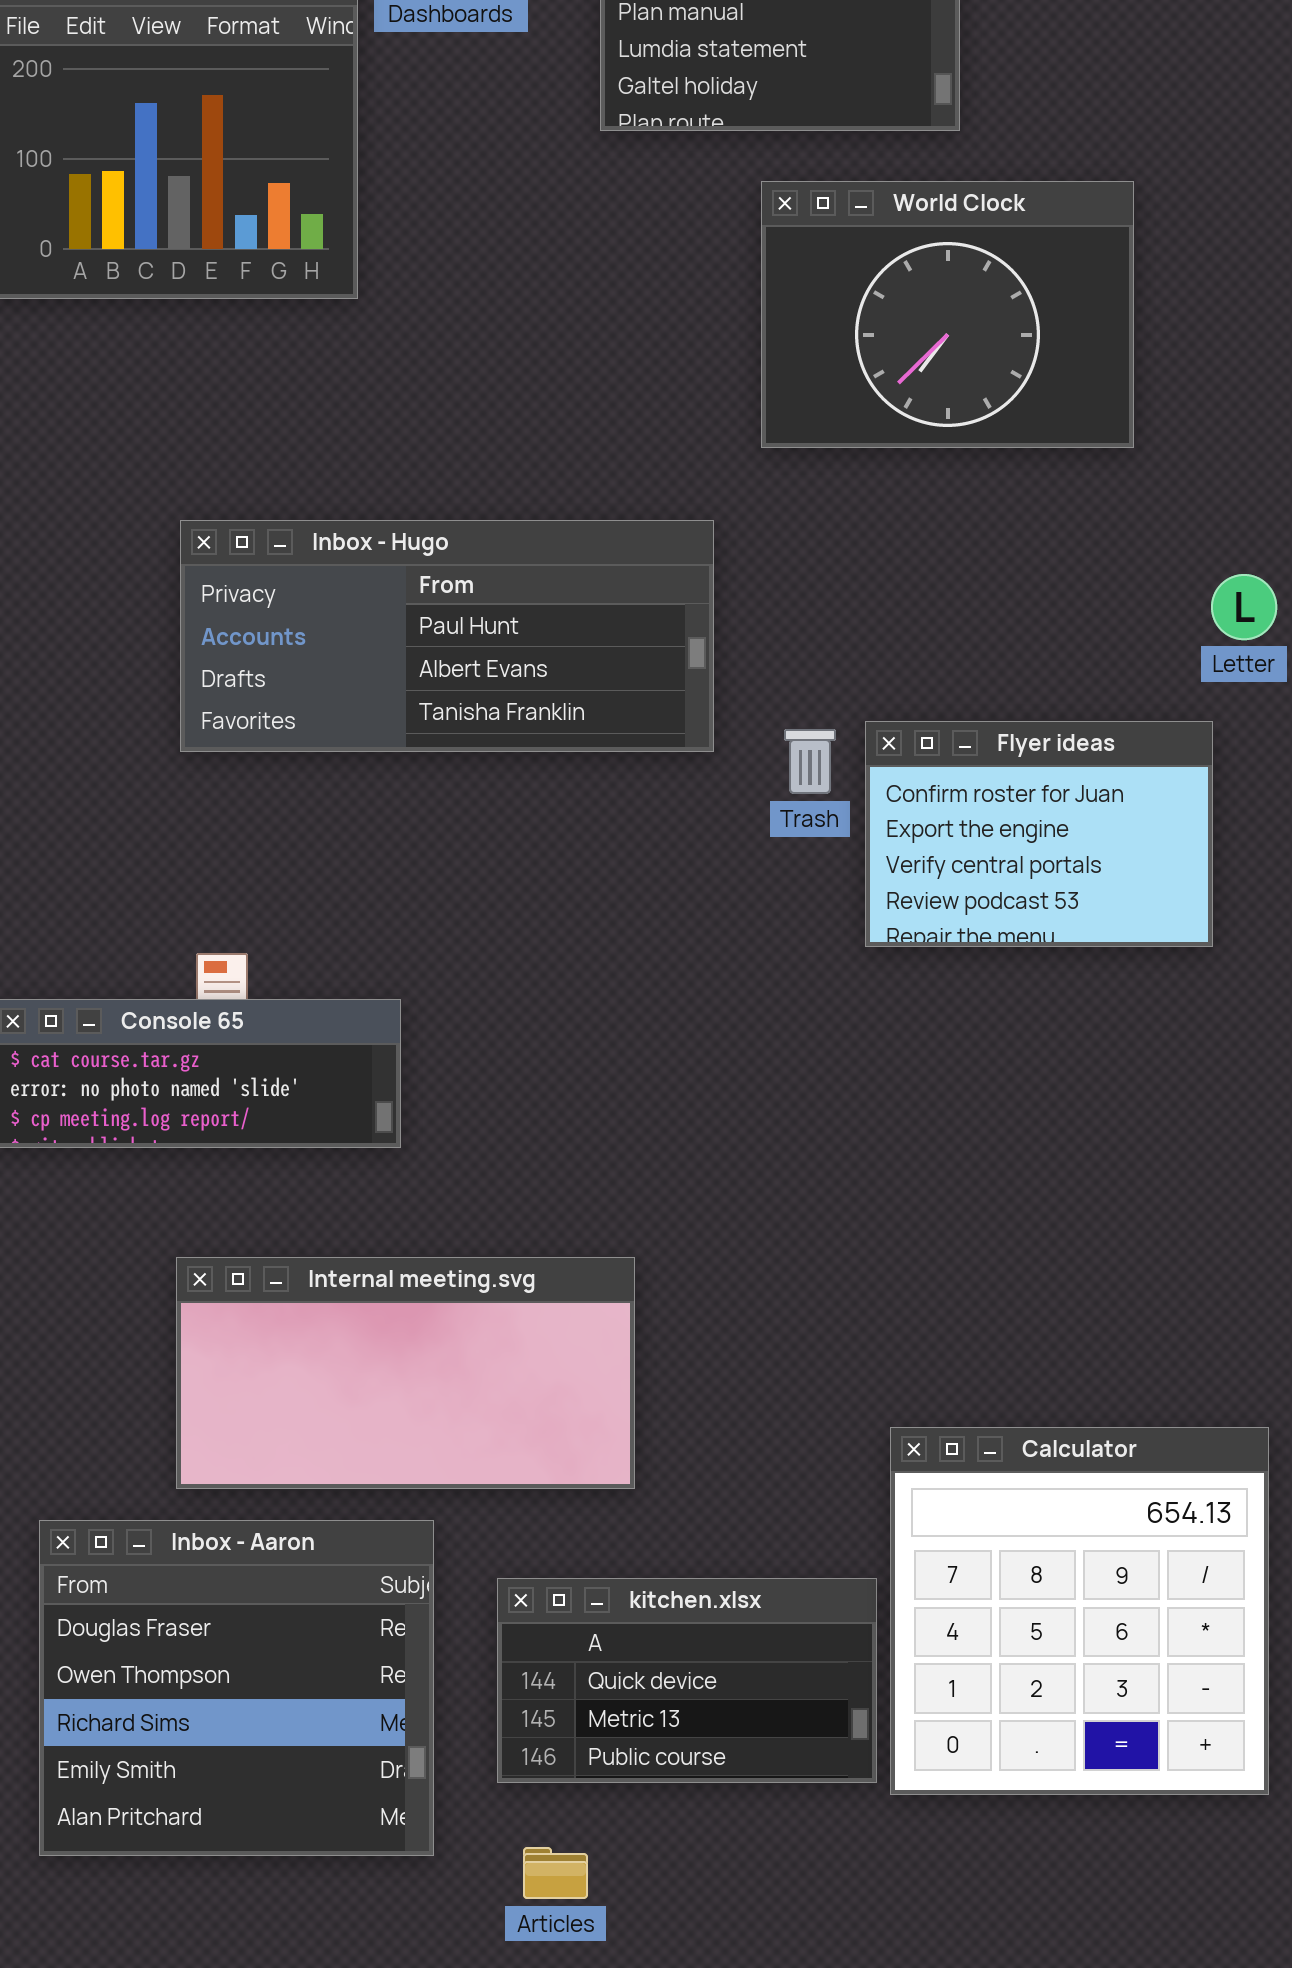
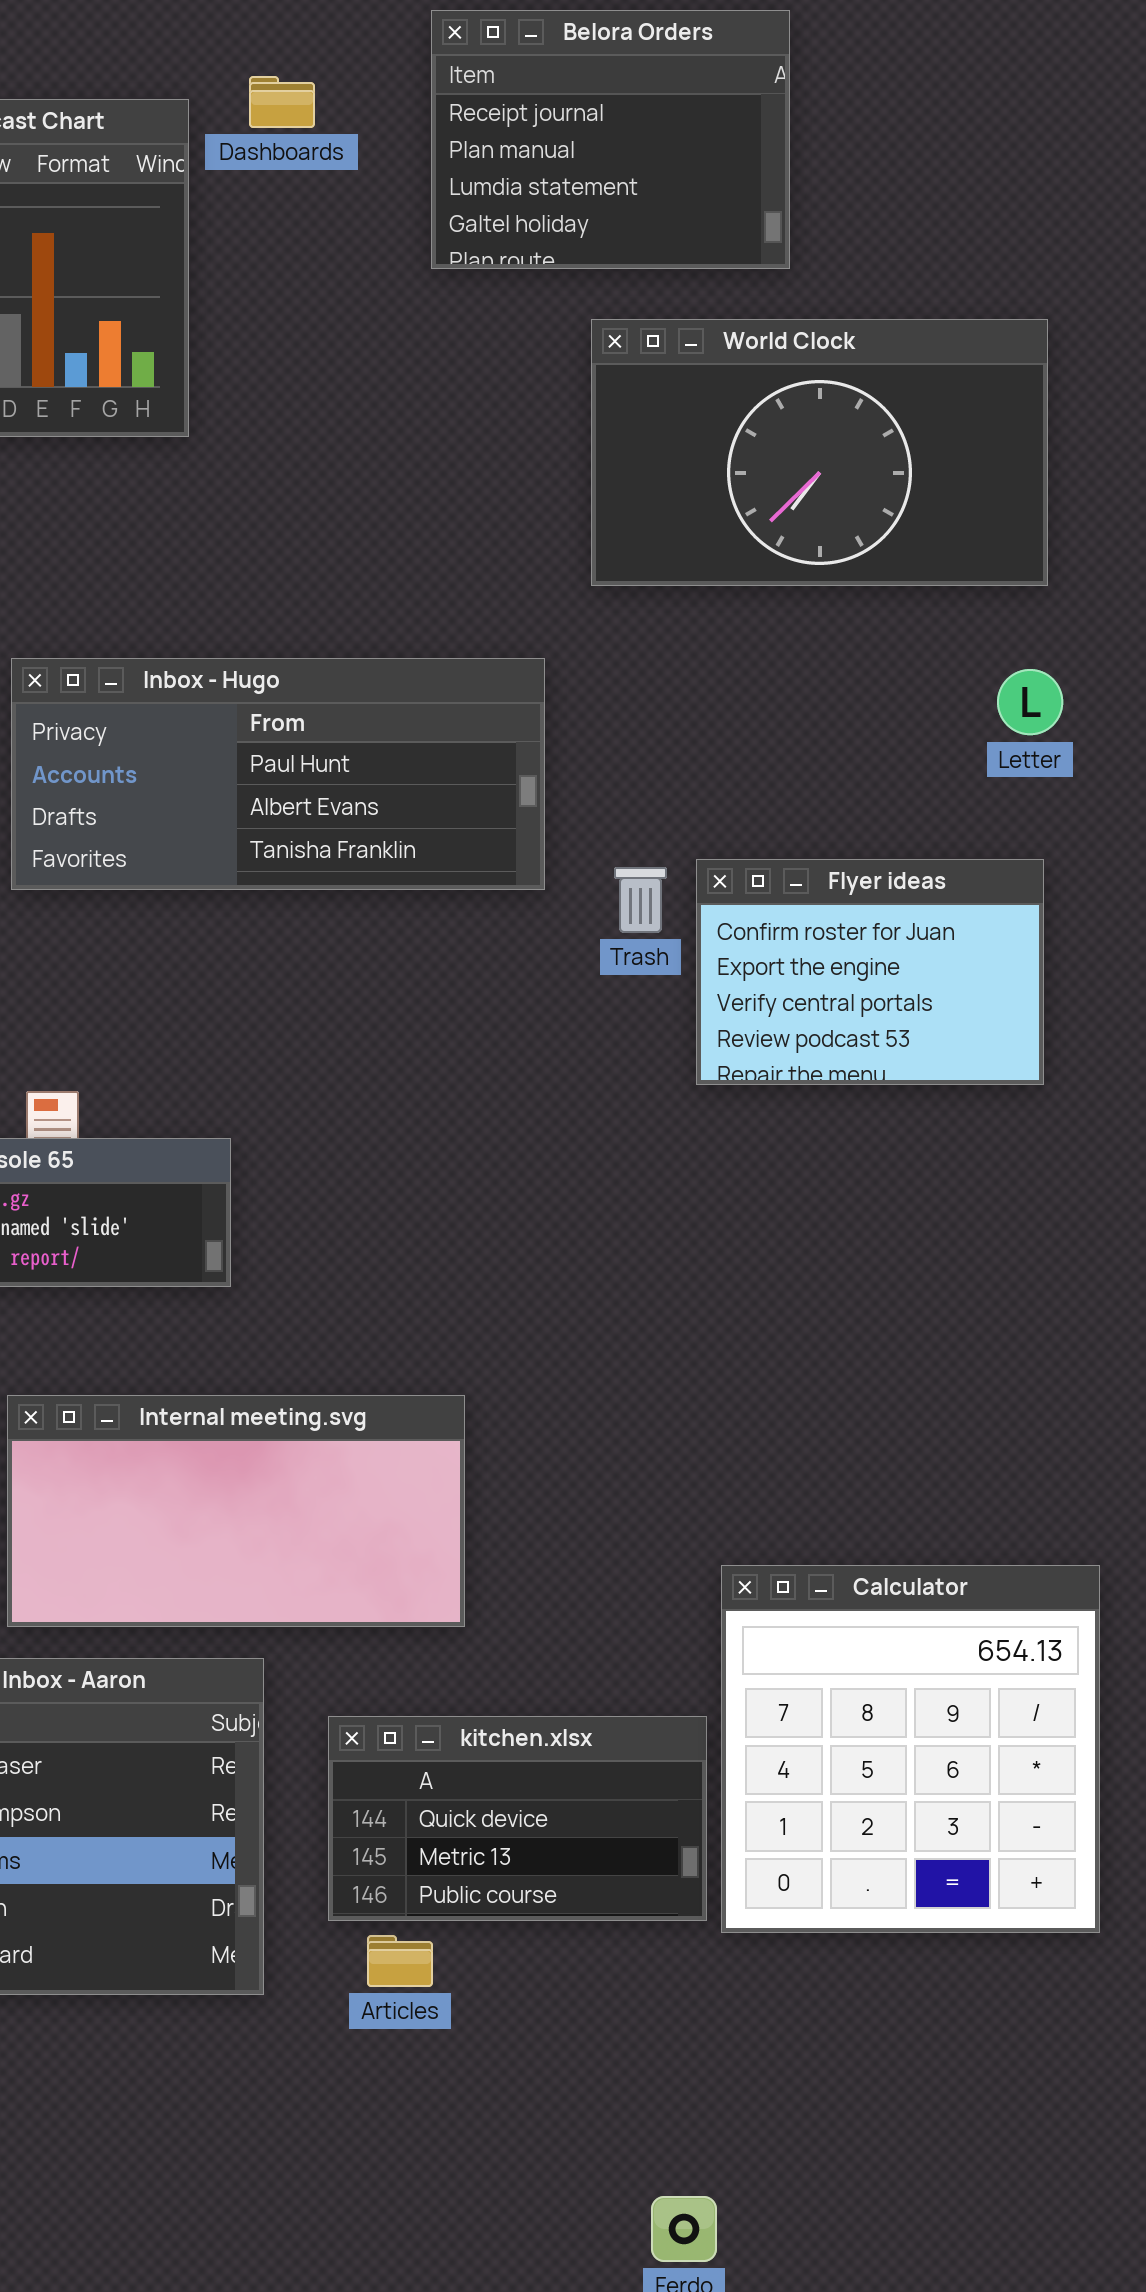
World Clock: [761,181,1134,448] -> [591,319,1048,586], resized
Letter: [1211,574,1277,640] -> [997,669,1063,735], moved
Articles: [523,1847,588,1899] -> [367,1935,433,1987], moved

